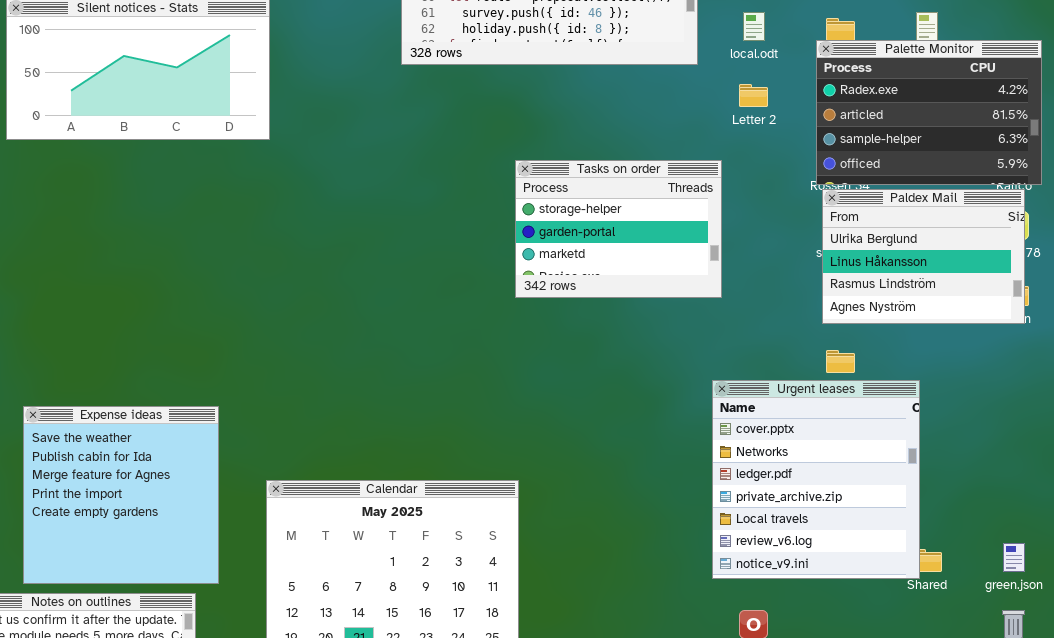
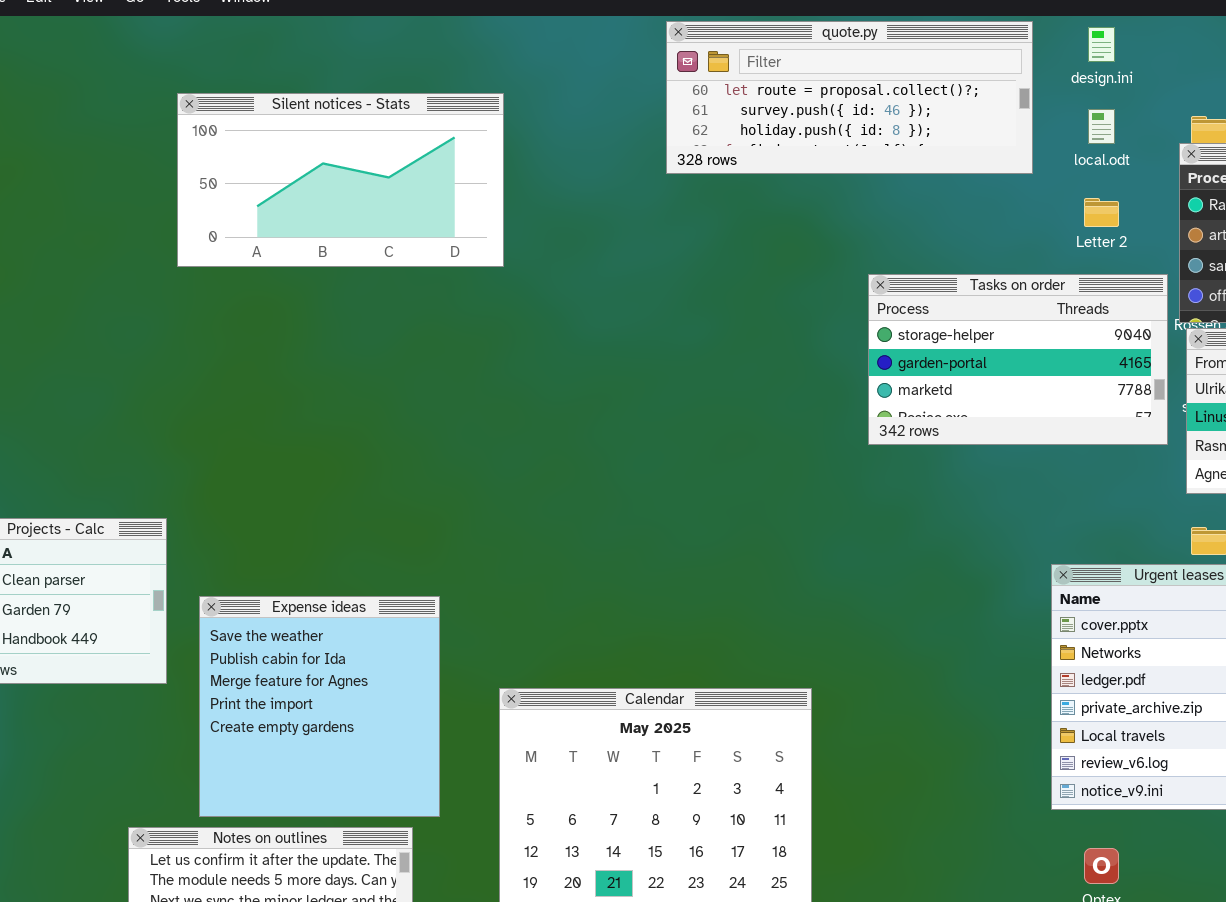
Tasks on order: [515,160,722,298] -> [868,274,1168,445], moved, resized

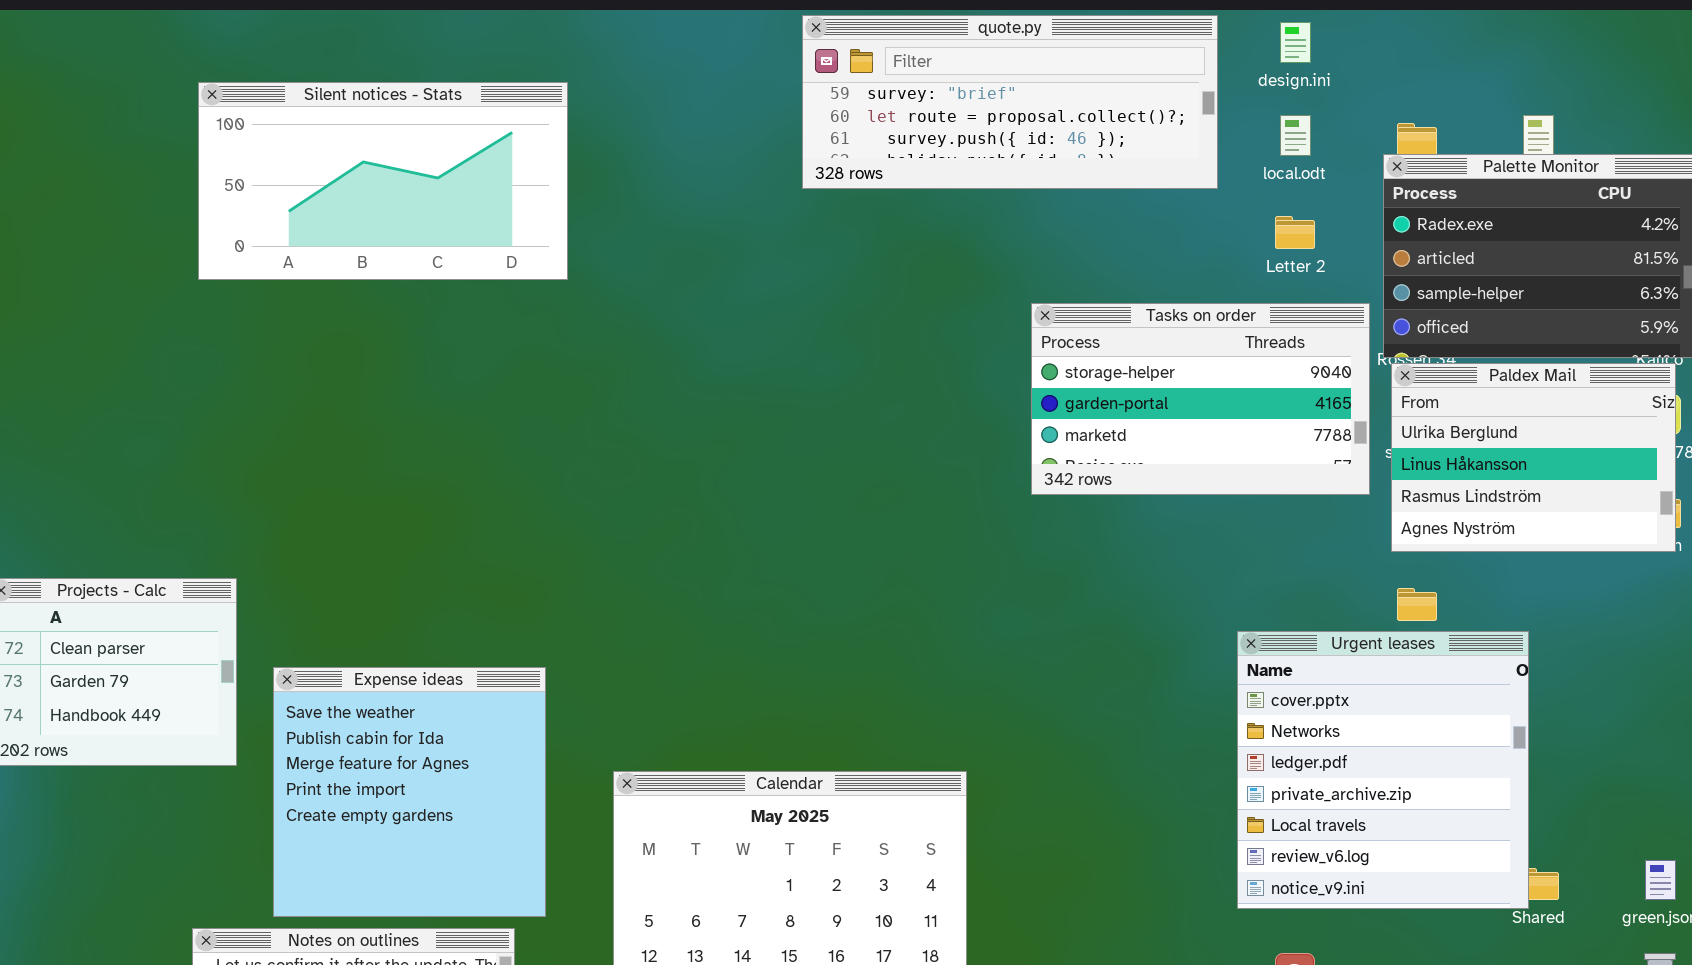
quote.py: [666,21,1033,174] -> [802,15,1218,189], scrolled up 1 row
Silent notices - Stats: [177,93,504,267] -> [198,82,568,280], moved

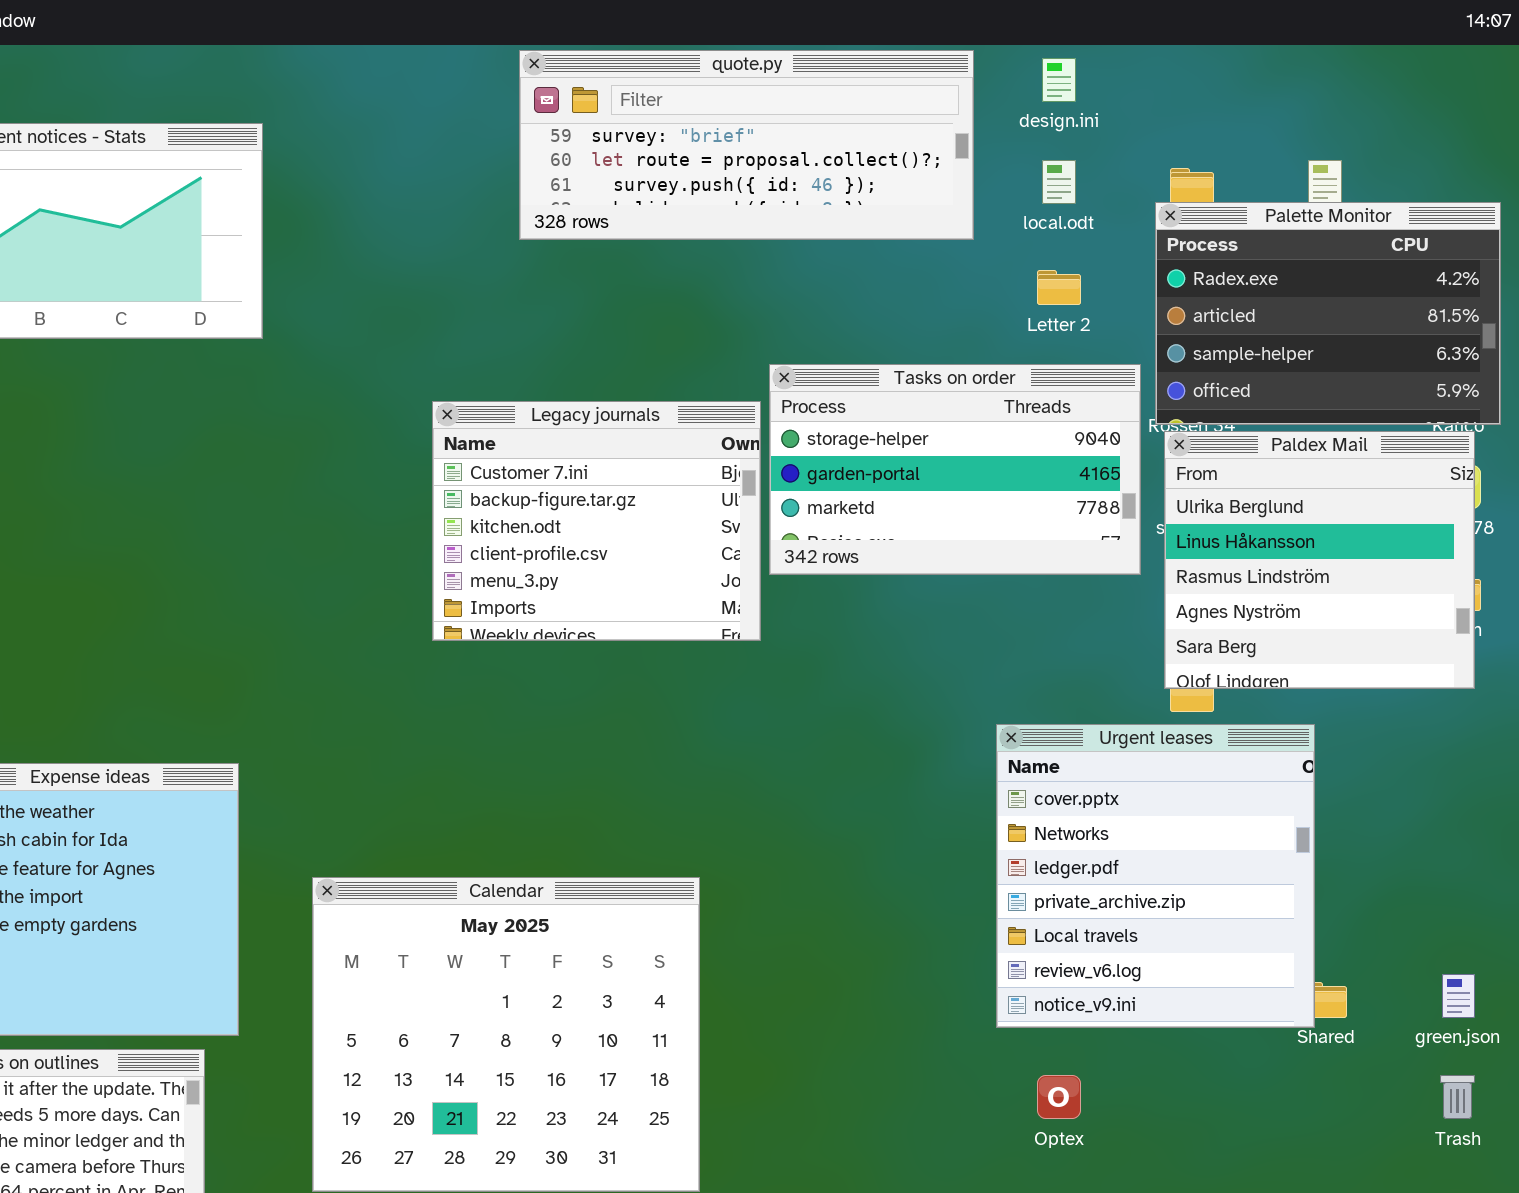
Legacy journals: none -> [432,401,761,641], opened
Paldex Mail: [1391,363,1676,552] -> [1164,431,1475,689], resized

